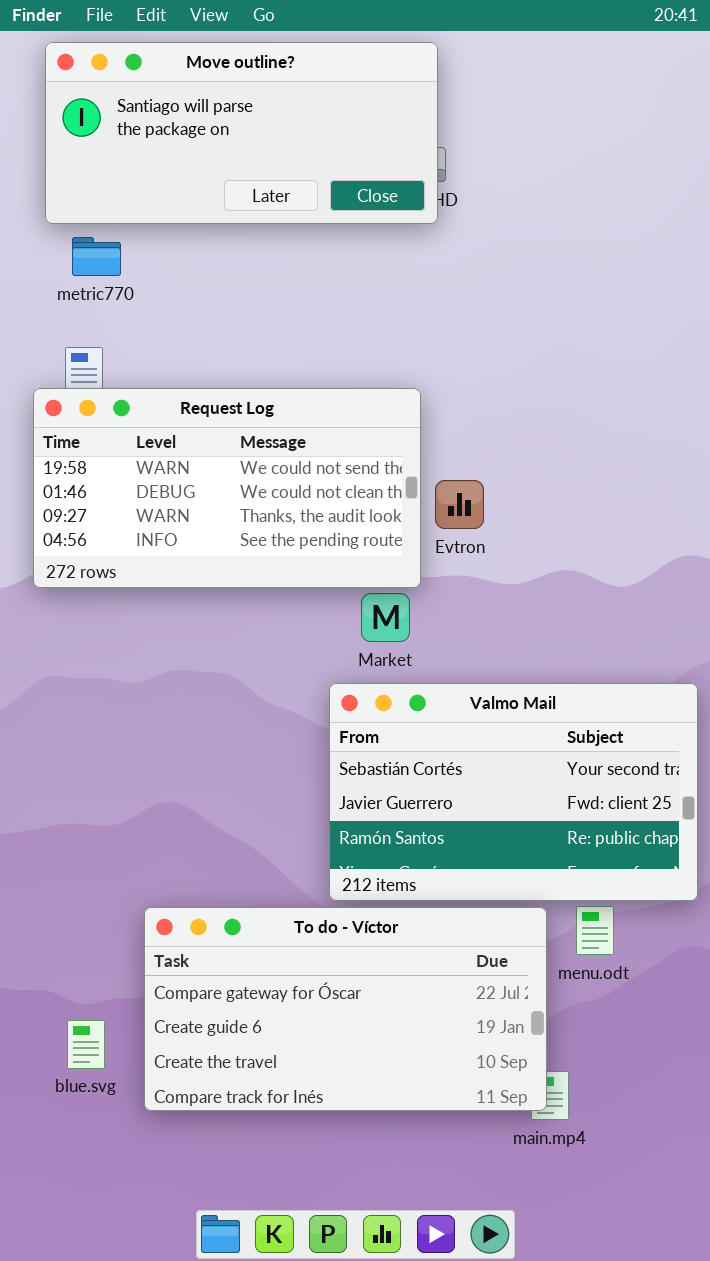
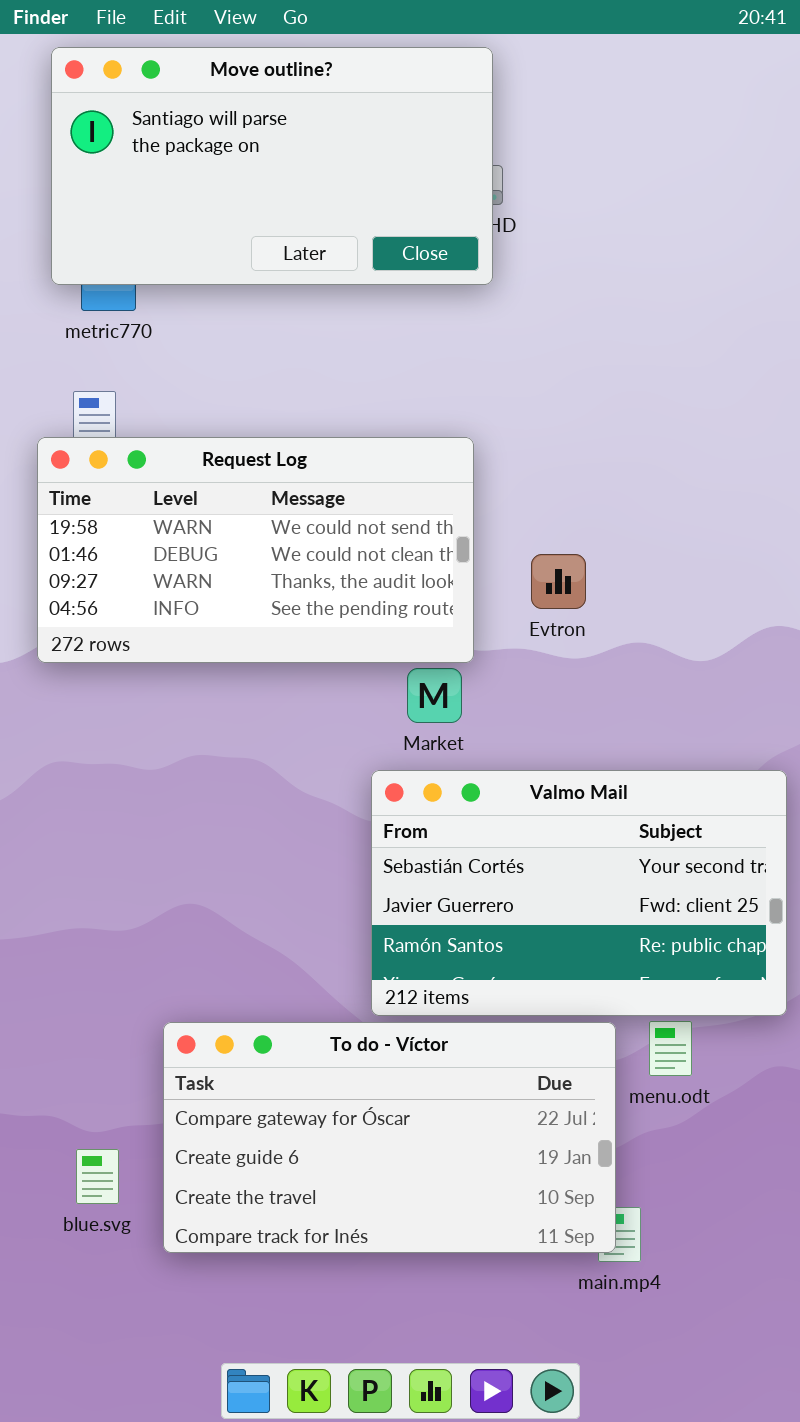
Move outline?: [45,42,438,224] -> [51,47,493,285], resized
Evtron: [435,480,484,529] -> [531,554,586,609], moved

